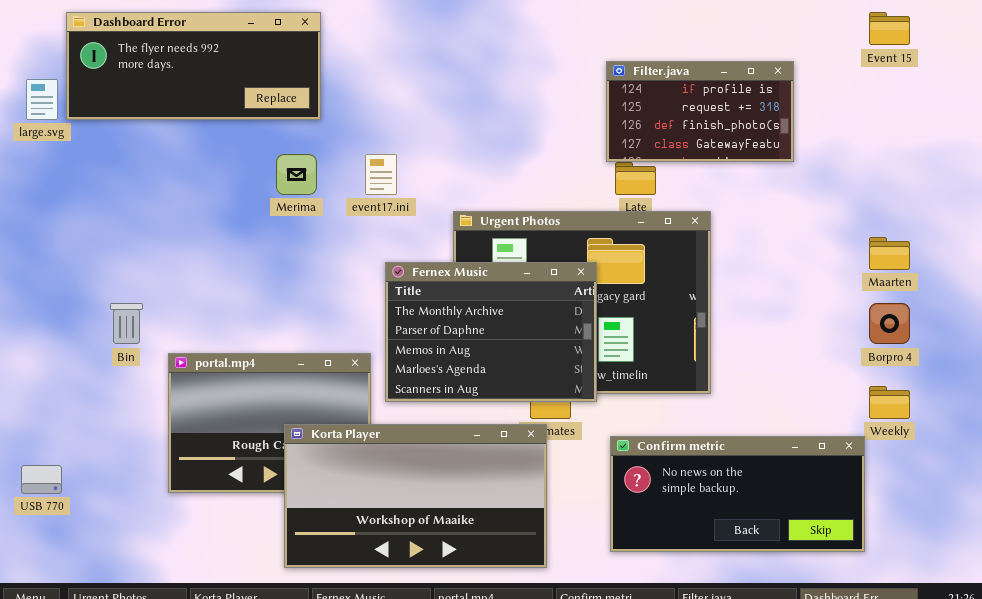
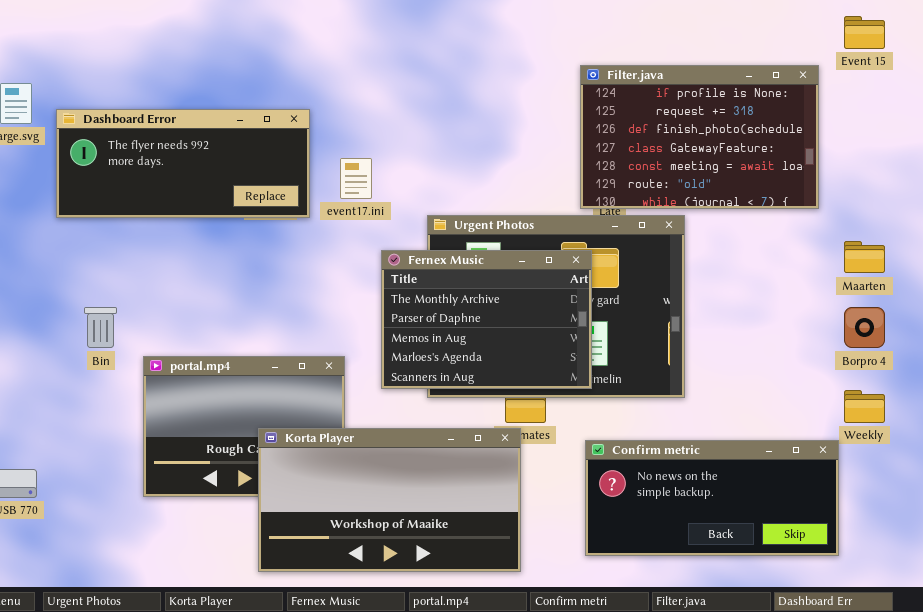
Dashboard Error: [66,12,321,120] -> [56,109,310,218], moved
Filter.java: [606,61,794,162] -> [580,65,819,209], resized
Fernex Music: [385,262,597,402] -> [381,250,592,389], moved

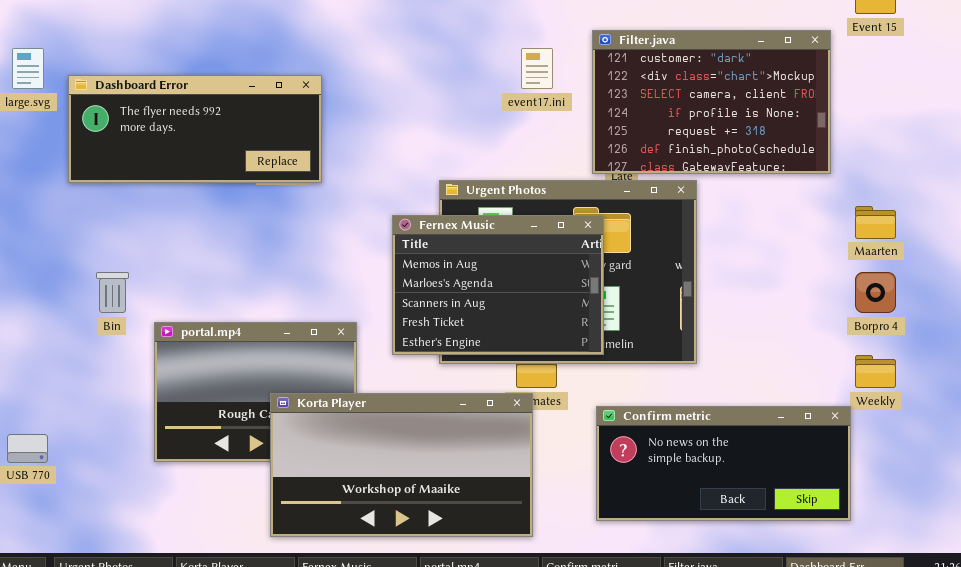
Filter.java: [580,65,819,209] -> [592,30,831,174], scrolled up 3 rows
event17.ini: [340,158,372,199] -> [521,48,553,89], moved
Fernex Music: [381,250,592,389] -> [392,215,604,355], scrolled down 2 rows

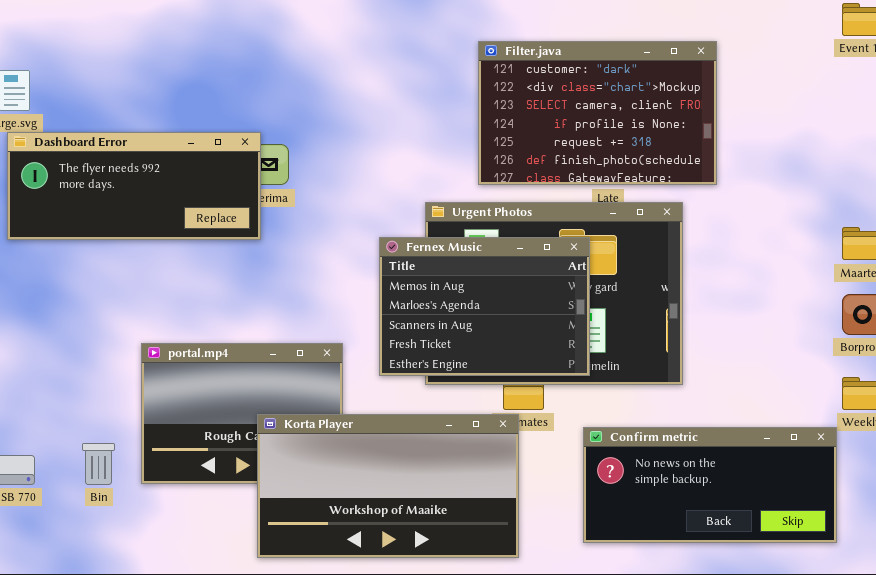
Filter.java: [592,30,831,174] -> [478,41,717,185], moved
Dashboard Error: [68,75,322,183] -> [7,132,261,240], moved
Bin: [96,272,129,313] -> [82,443,115,485], moved

